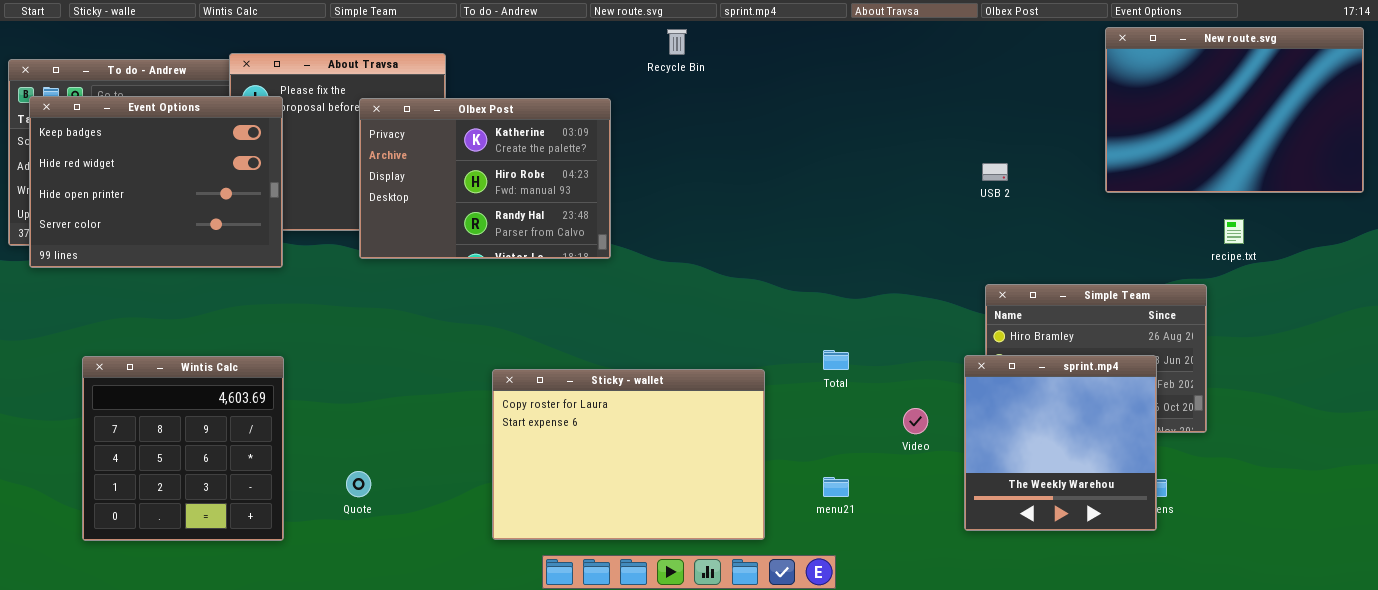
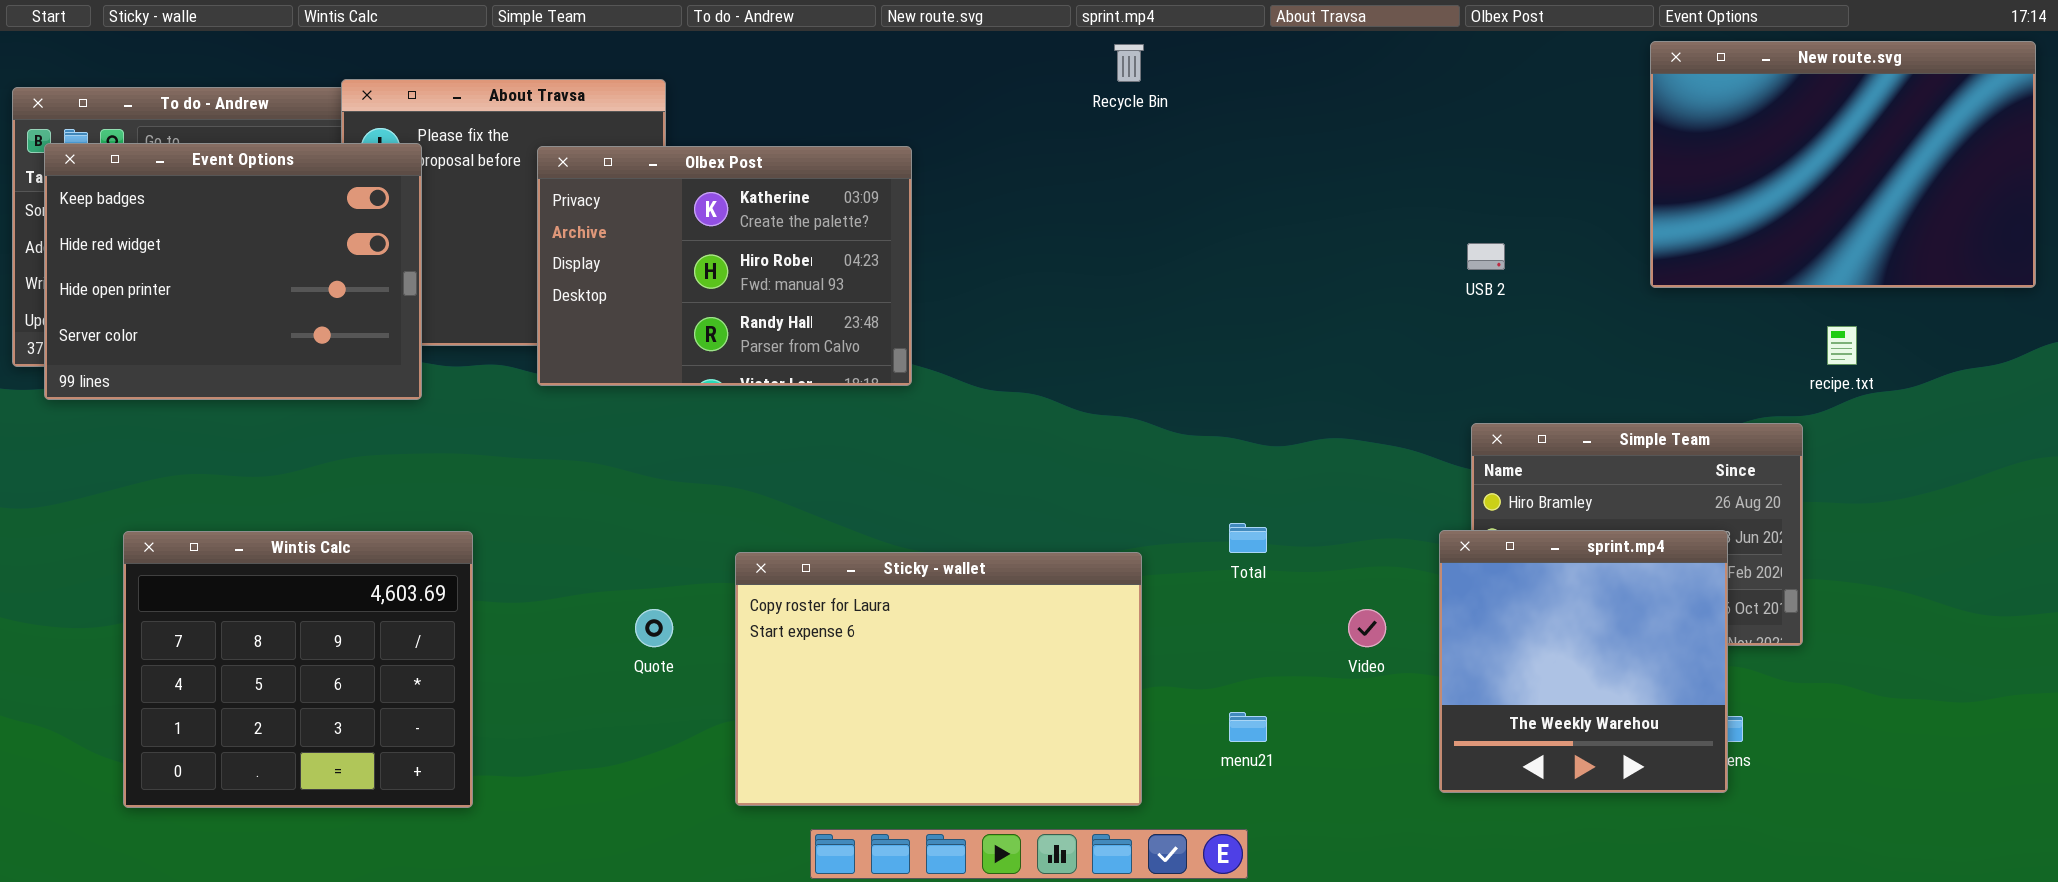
Recycle Bin: [667,29,687,55] -> [1114,44,1144,82], moved
Wintis Calc: [82,356,284,541] -> [123,531,473,808], resized
Quote: [346,471,371,497] -> [635,609,673,647], moved

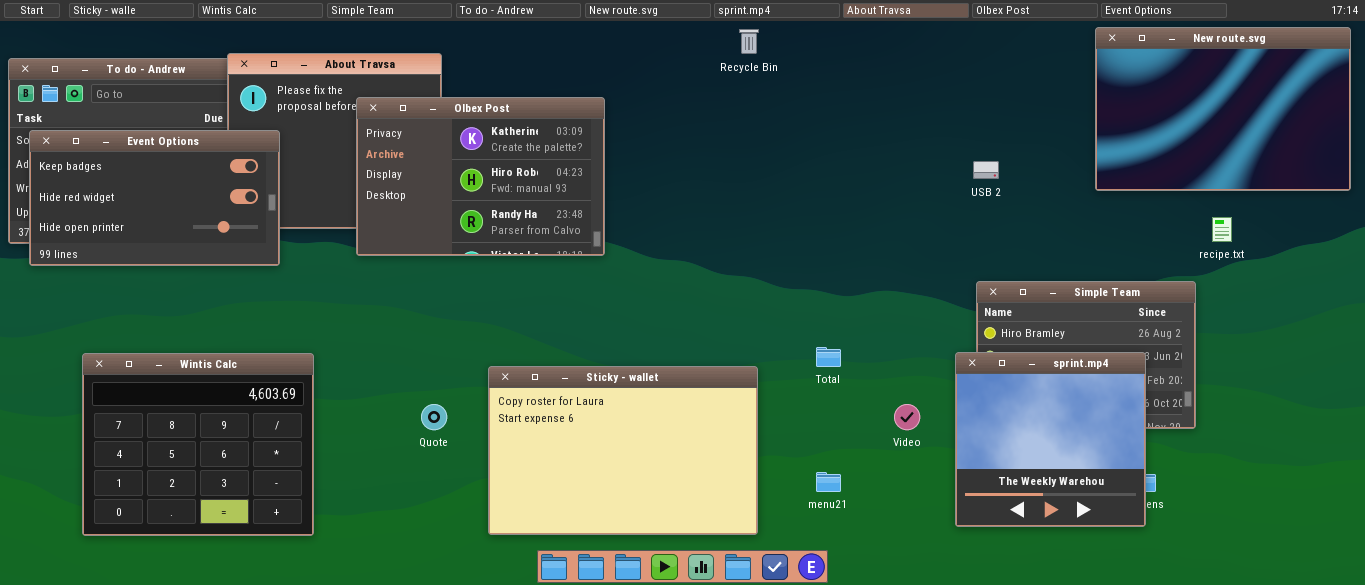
Event Options: [44,143,422,400] -> [29,130,280,266], resized

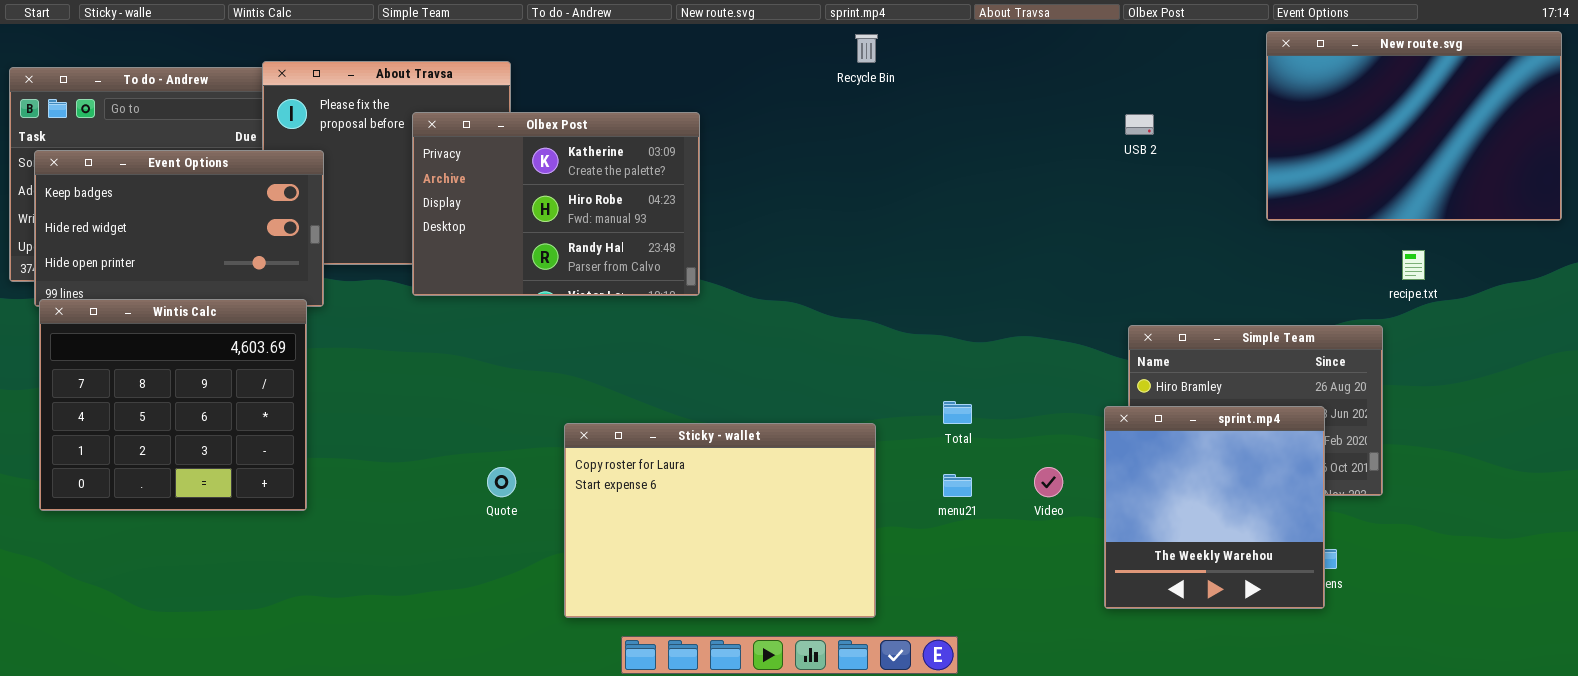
USB 2: [973,161,999,179] -> [1125,114,1154,135], moved
Wintis Calc: [82,353,314,536] -> [39,299,307,511], moved
menu21: [816,472,841,492] -> [943,474,972,497], moved

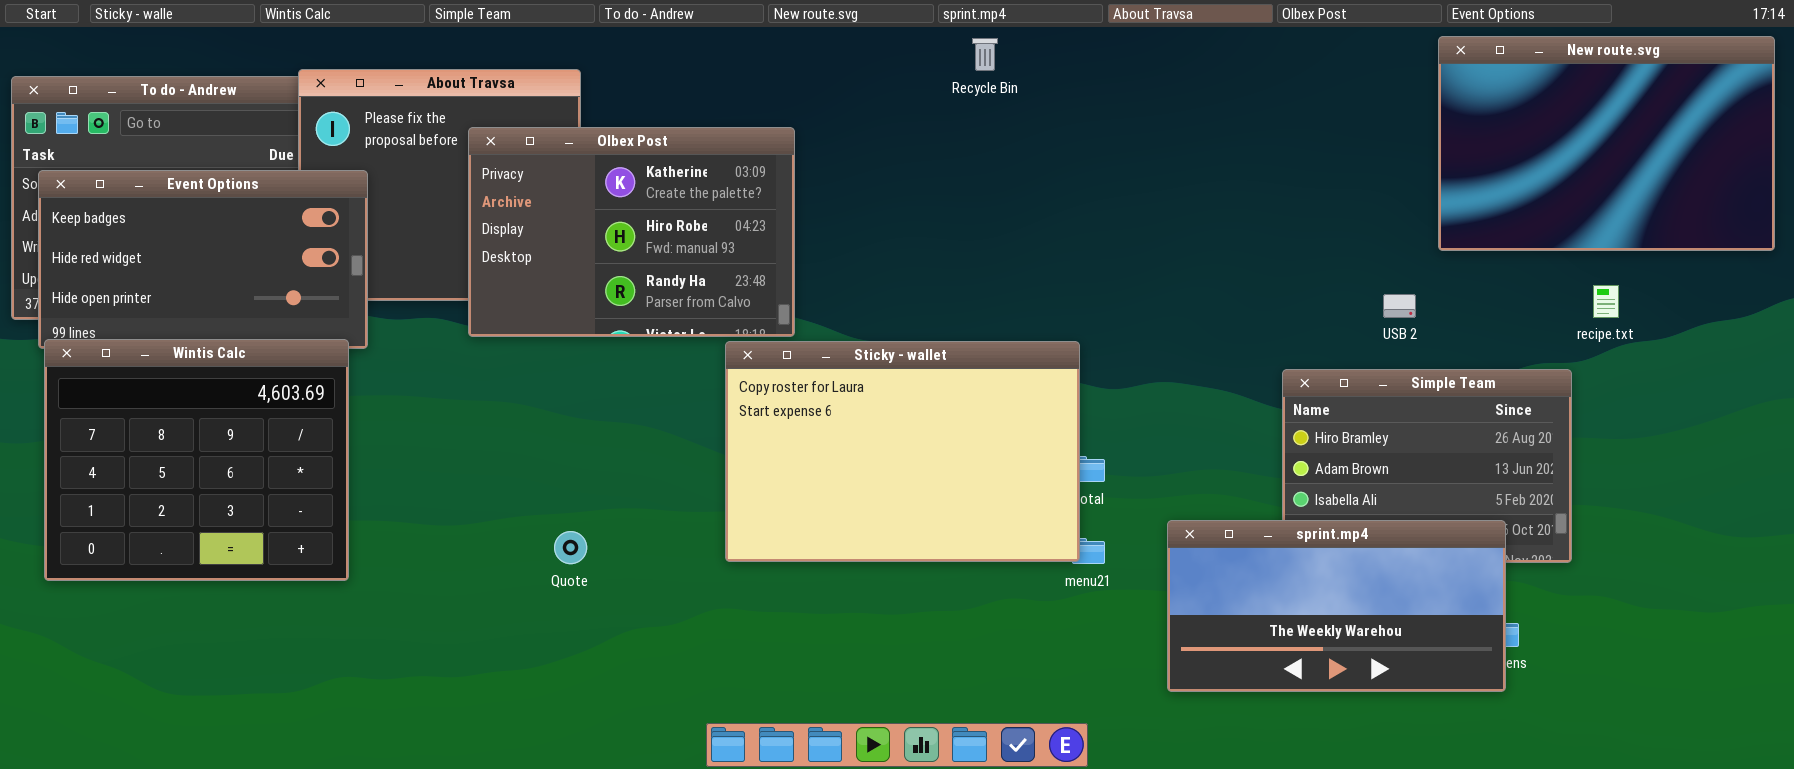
USB 2: [1125,114,1154,135] -> [1383,294,1416,318], moved
sprint.mp4: [1104,406,1325,609] -> [1167,520,1506,692], resized
Sticky - wallet: [564,423,876,618] -> [725,341,1080,562], moved

